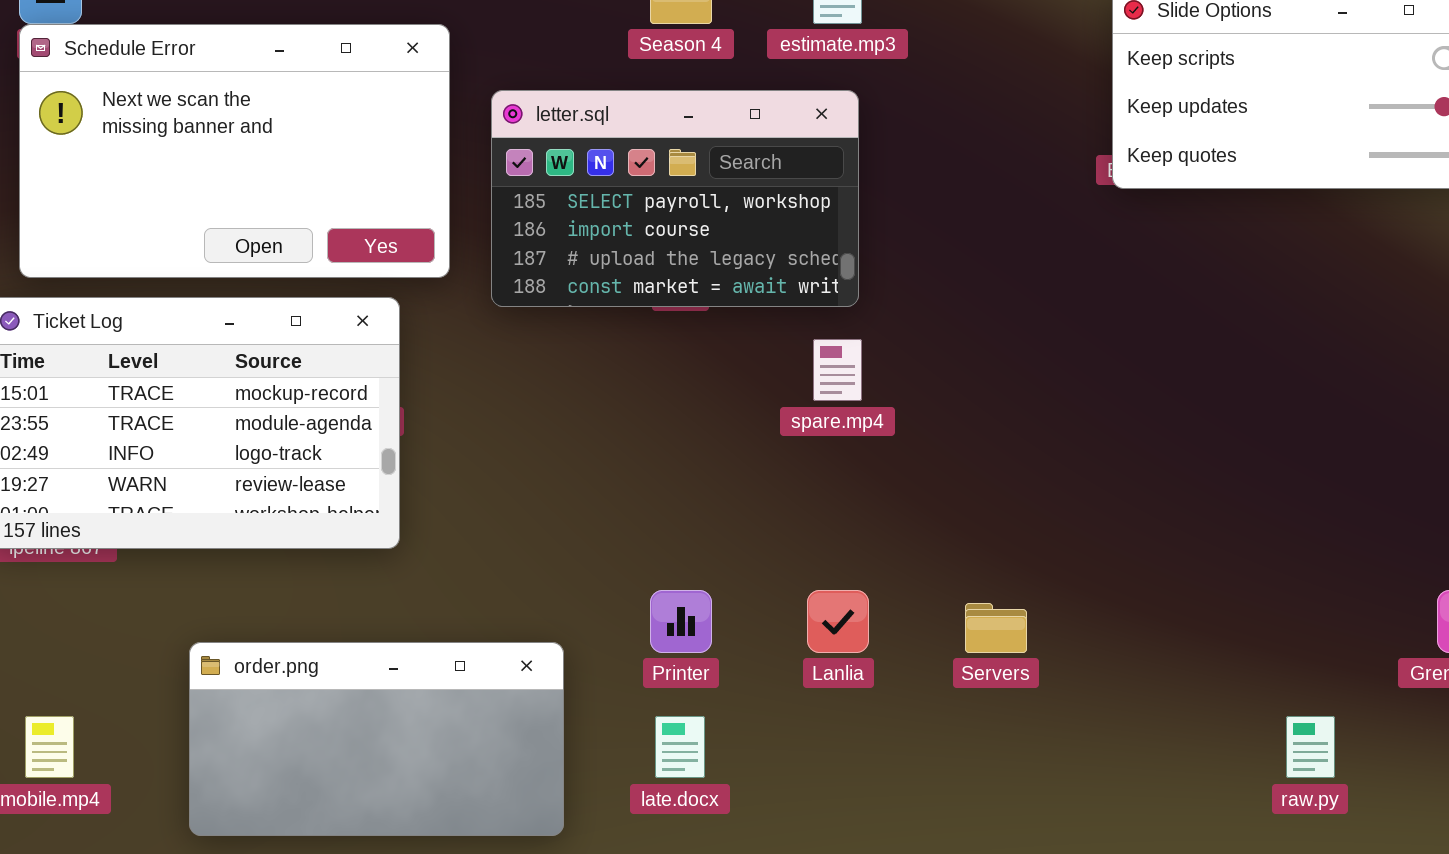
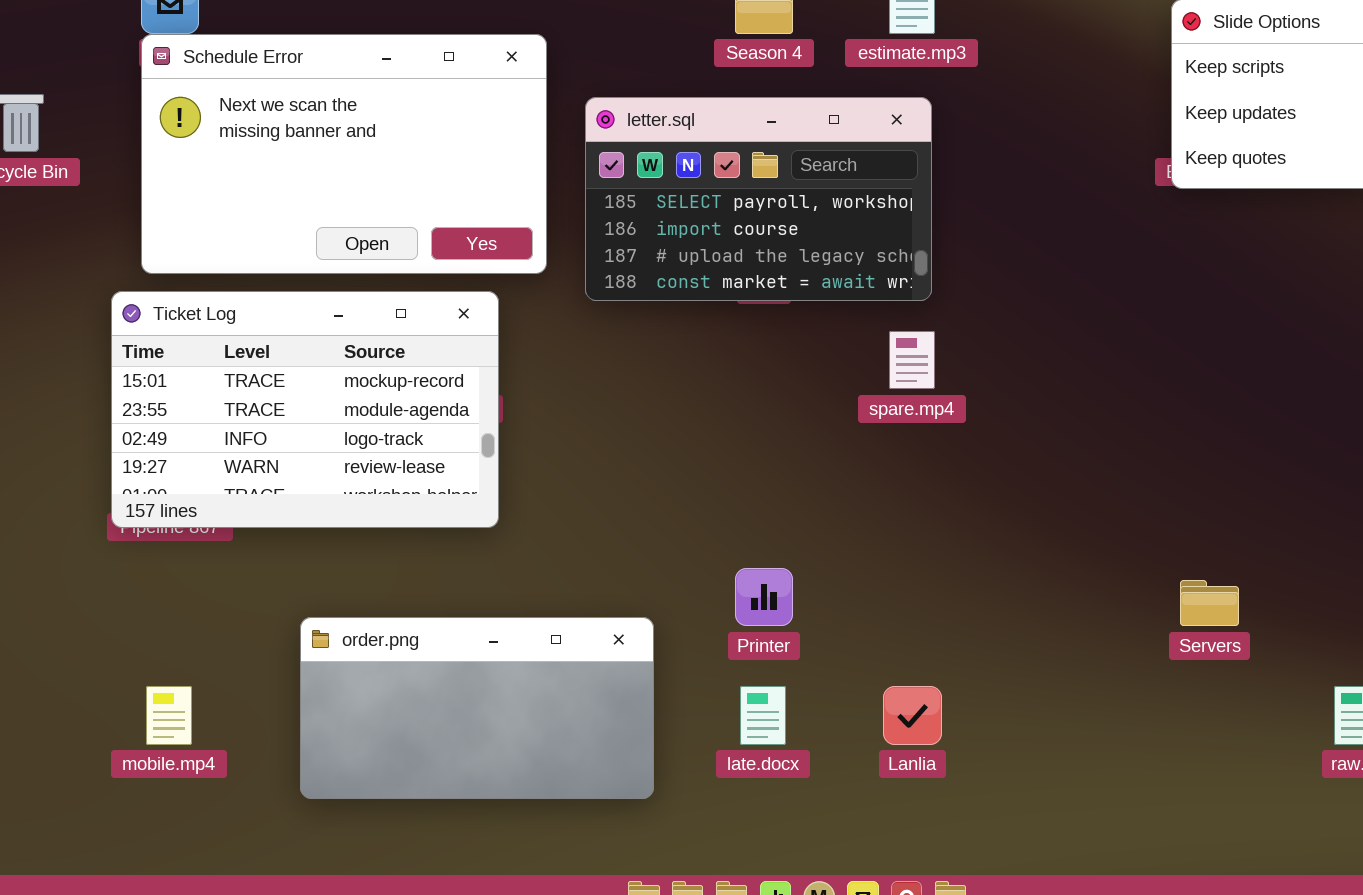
Lanlia: [807,590,869,653] -> [883,686,942,745], moved
Servers: [965,603,1027,653] -> [1180,580,1239,626], moved

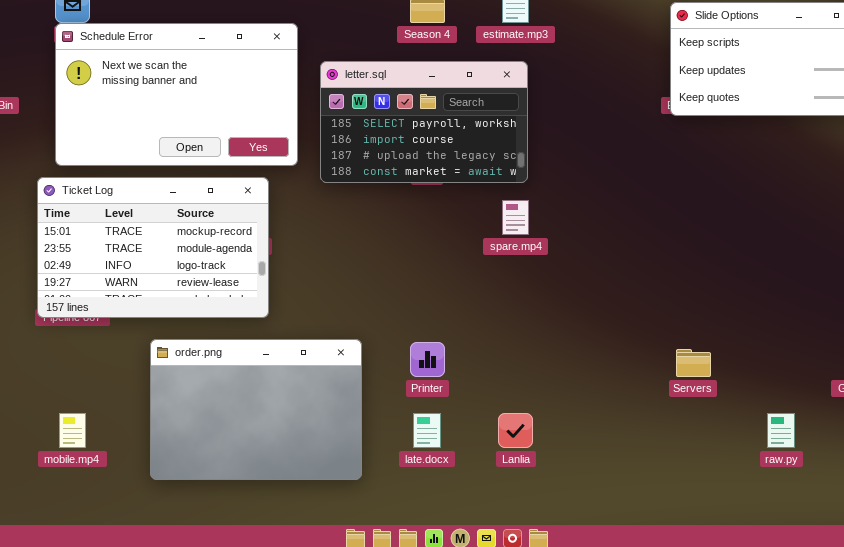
order.png: [300,617,654,799] -> [150,339,362,480], resized

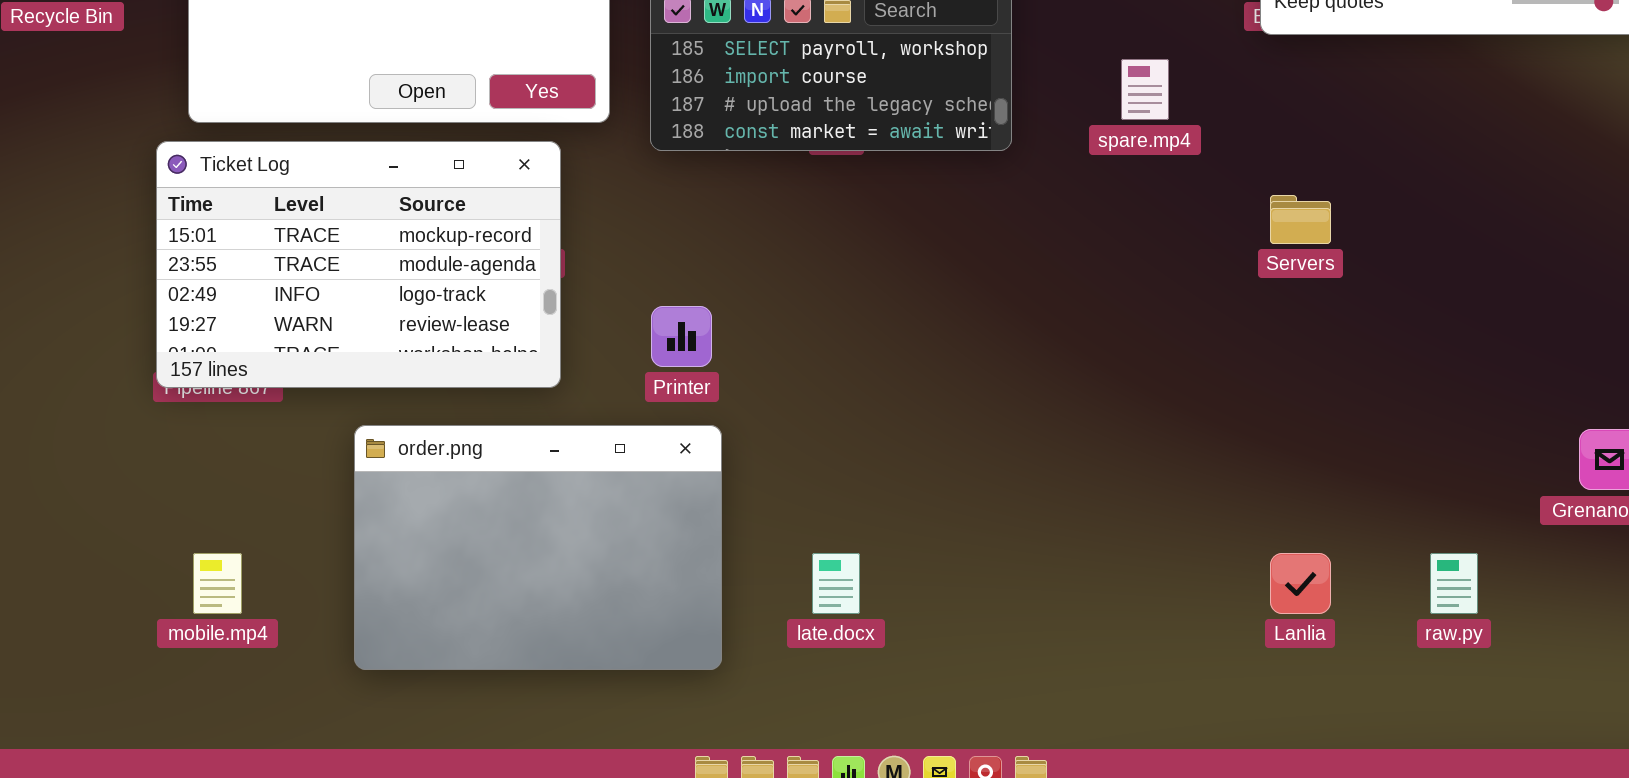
spare.mp4: [502,200,529,235] -> [1121,59,1169,120], moved
Printer: [410,342,445,377] -> [651,306,712,367], moved
Servers: [676,349,711,377] -> [1270,195,1331,244], moved
Lanlia: [498,413,533,448] -> [1270,553,1331,614], moved

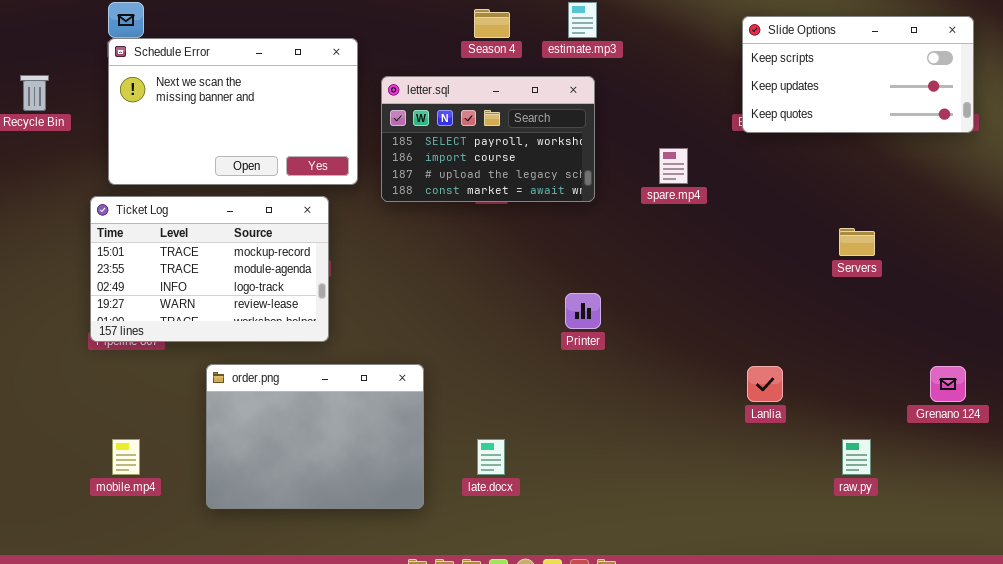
Servers: [1270,195,1331,244] -> [839,228,875,256], moved
Printer: [651,306,712,367] -> [565,293,601,329], moved
Lanlia: [1270,553,1331,614] -> [747,366,783,402], moved

